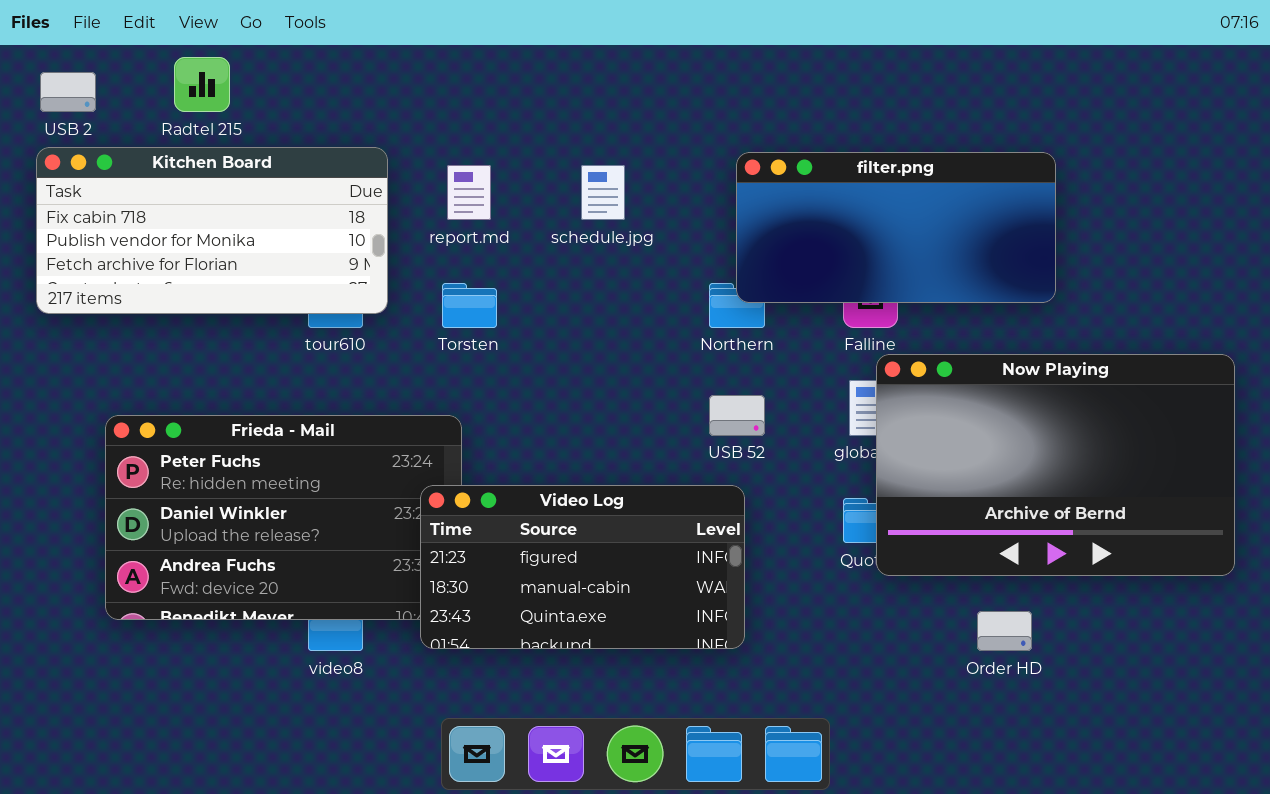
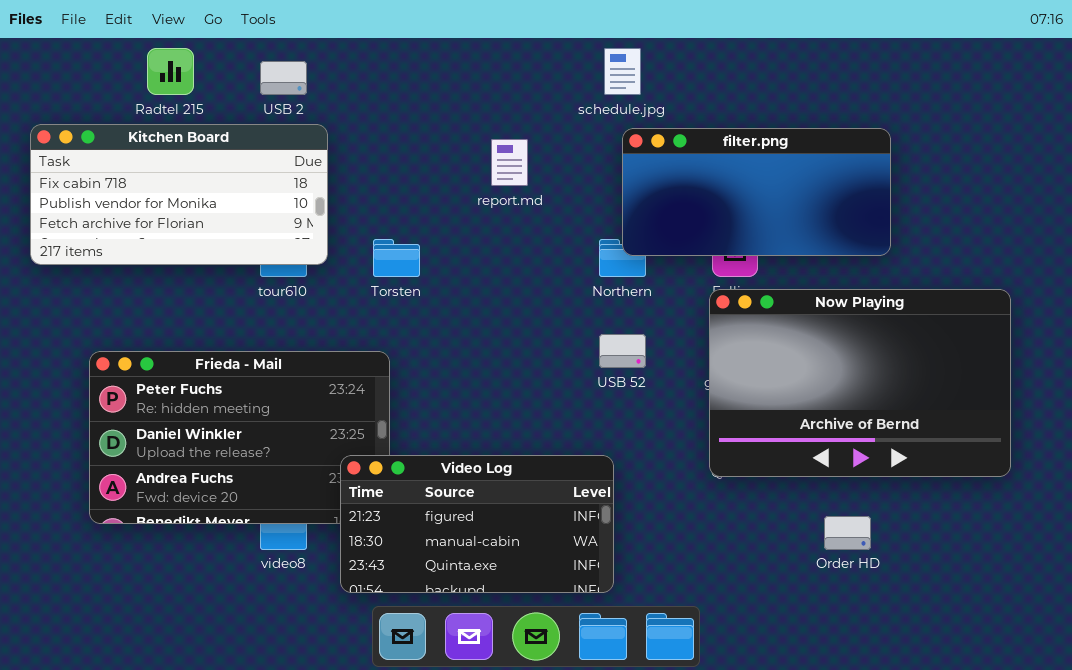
USB 2: [40,72,96,112] -> [260,61,307,95], moved
report.md: [447,165,491,220] -> [491,139,528,186], moved
schedule.jpg: [581,165,625,220] -> [604,48,641,95], moved
Now Playing: [876,354,1235,576] -> [709,289,1011,477], moved
Video Log: [420,485,745,649] -> [340,455,614,593], moved

